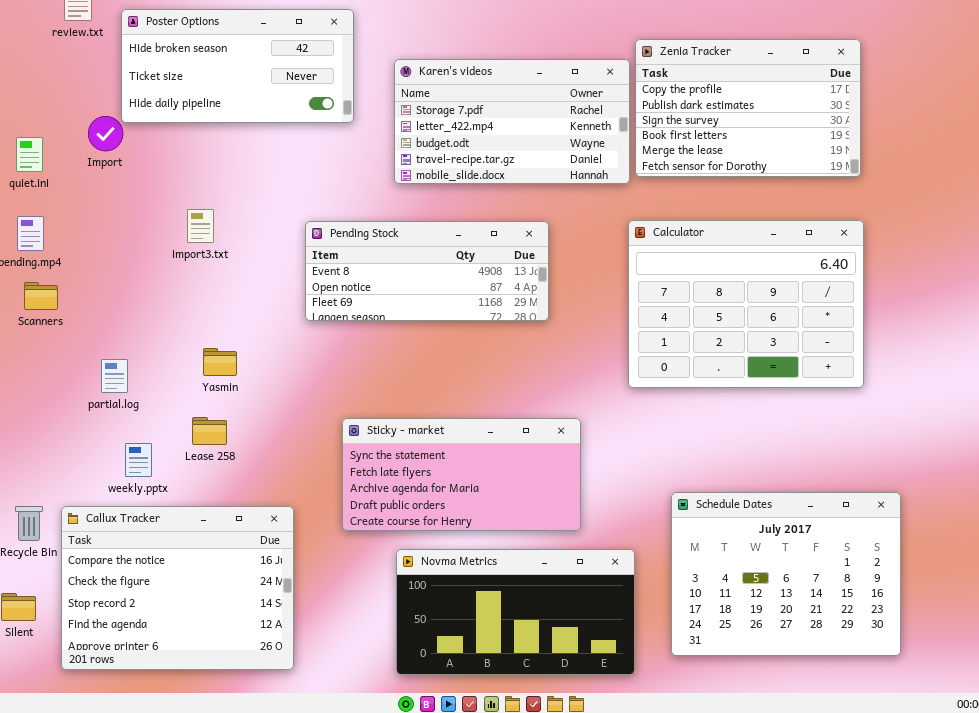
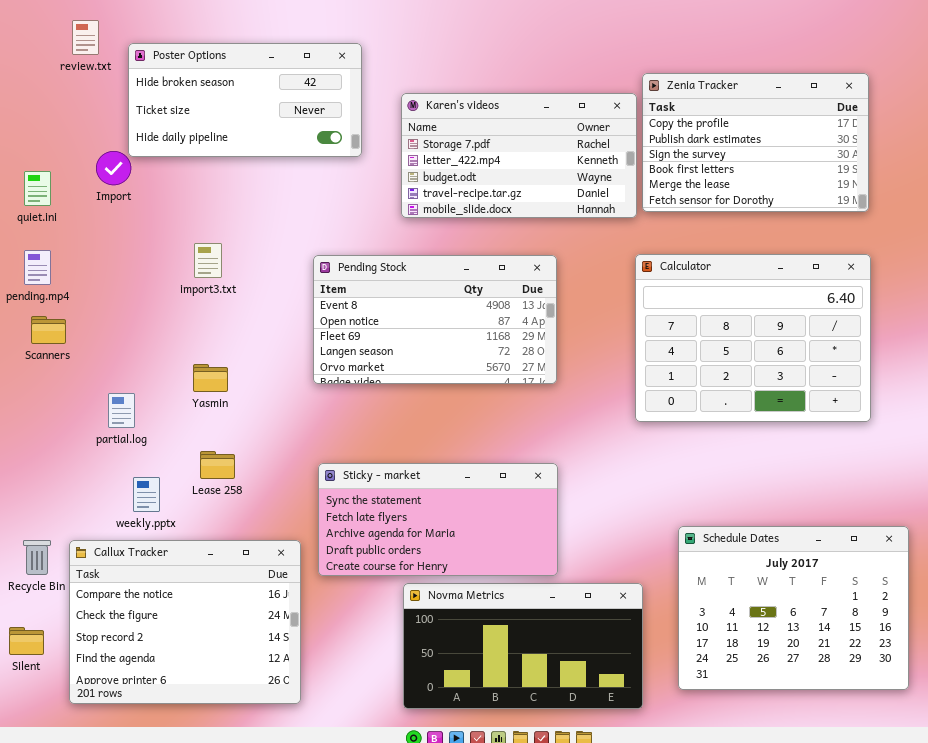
Pending Stock: [305,221,549,321] -> [313,255,557,384], resized
Yasmin: [203,348,237,376] -> [193,364,228,392], moved
Sticky - market: [342,418,581,531] -> [318,463,558,576], moved

